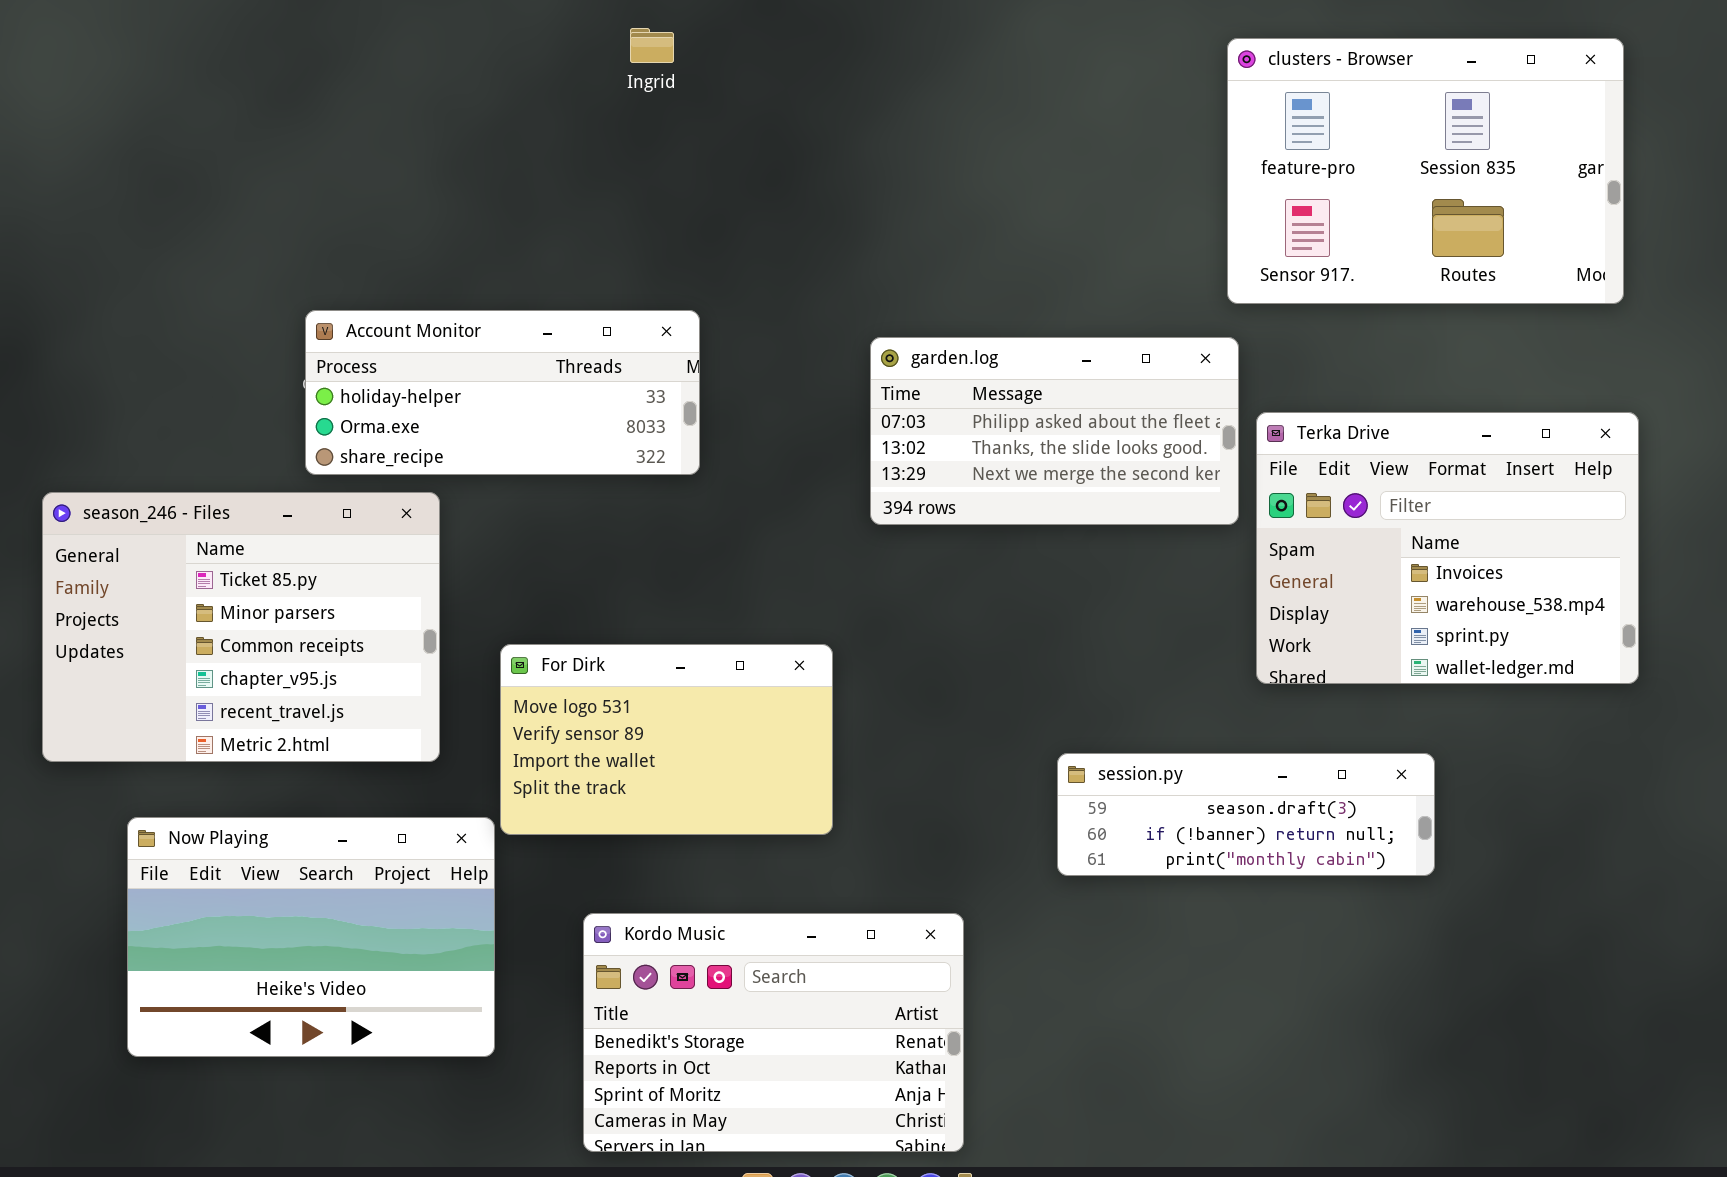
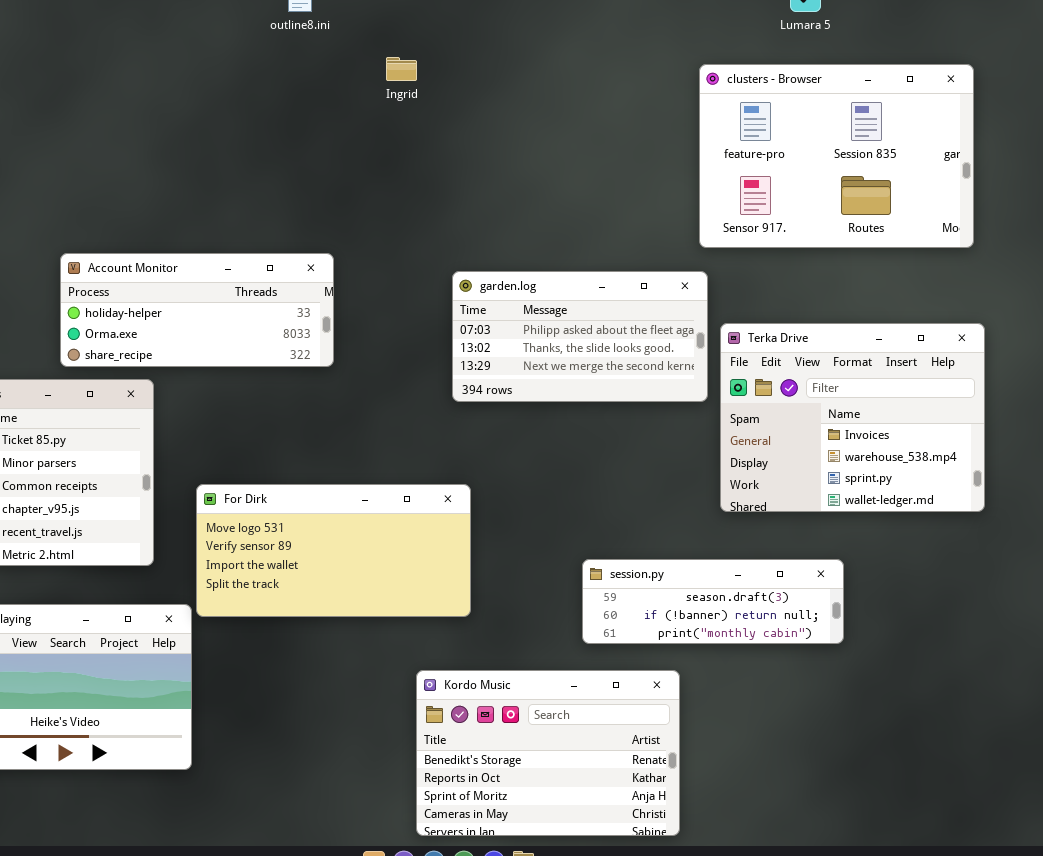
Ingrid: [630,28,674,63] -> [386,57,417,81], moved
For Dirk: [500,644,833,835] -> [196,484,471,617], resized
Kordo Music: [583,913,964,1152] -> [416,670,680,836], moved

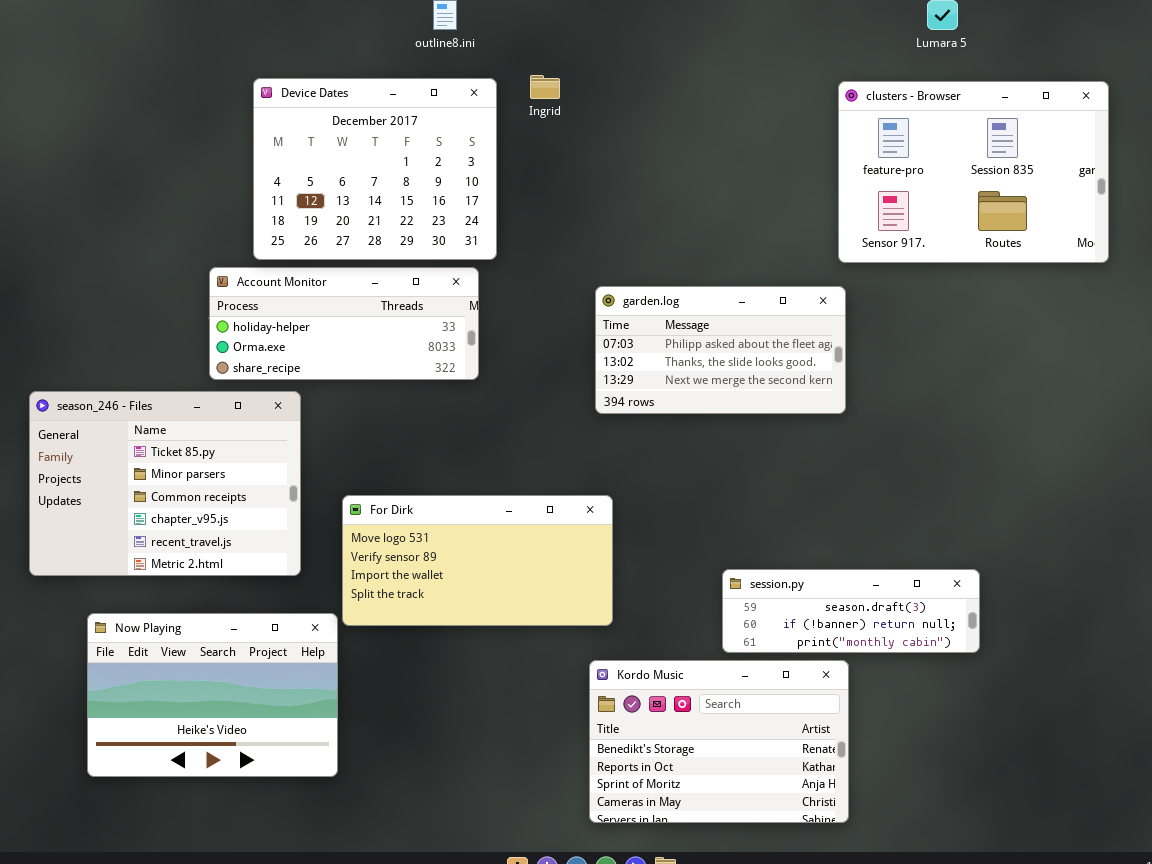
Device Dates: none -> [253,78,497,260], opened
Terka Drive: [720,323,985,512] -> none, closed
Kordo Music: [416,670,680,836] -> [589,660,849,823], moved

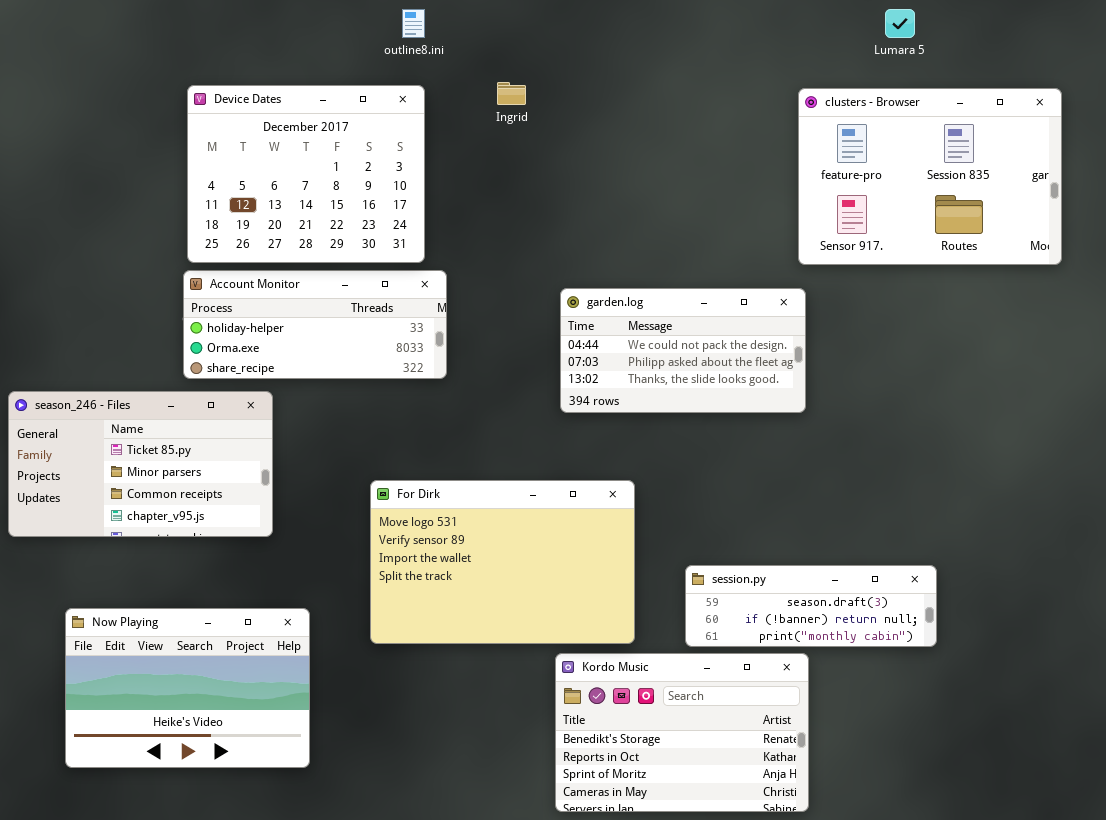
Device Dates: [253,78,497,260] -> [187,85,425,263], moved
garden.log: [595,286,846,414] -> [560,288,806,413], scrolled up 1 row
season_246 - Files: [29,391,301,576] -> [8,391,273,537], resized
For Dirk: [342,495,613,626] -> [370,480,635,644], moved, resized

